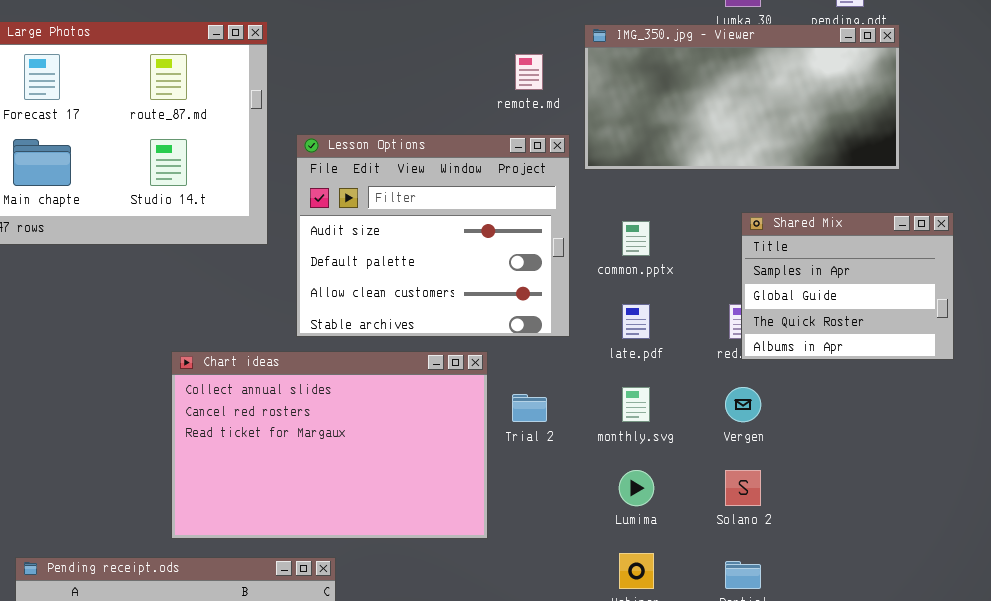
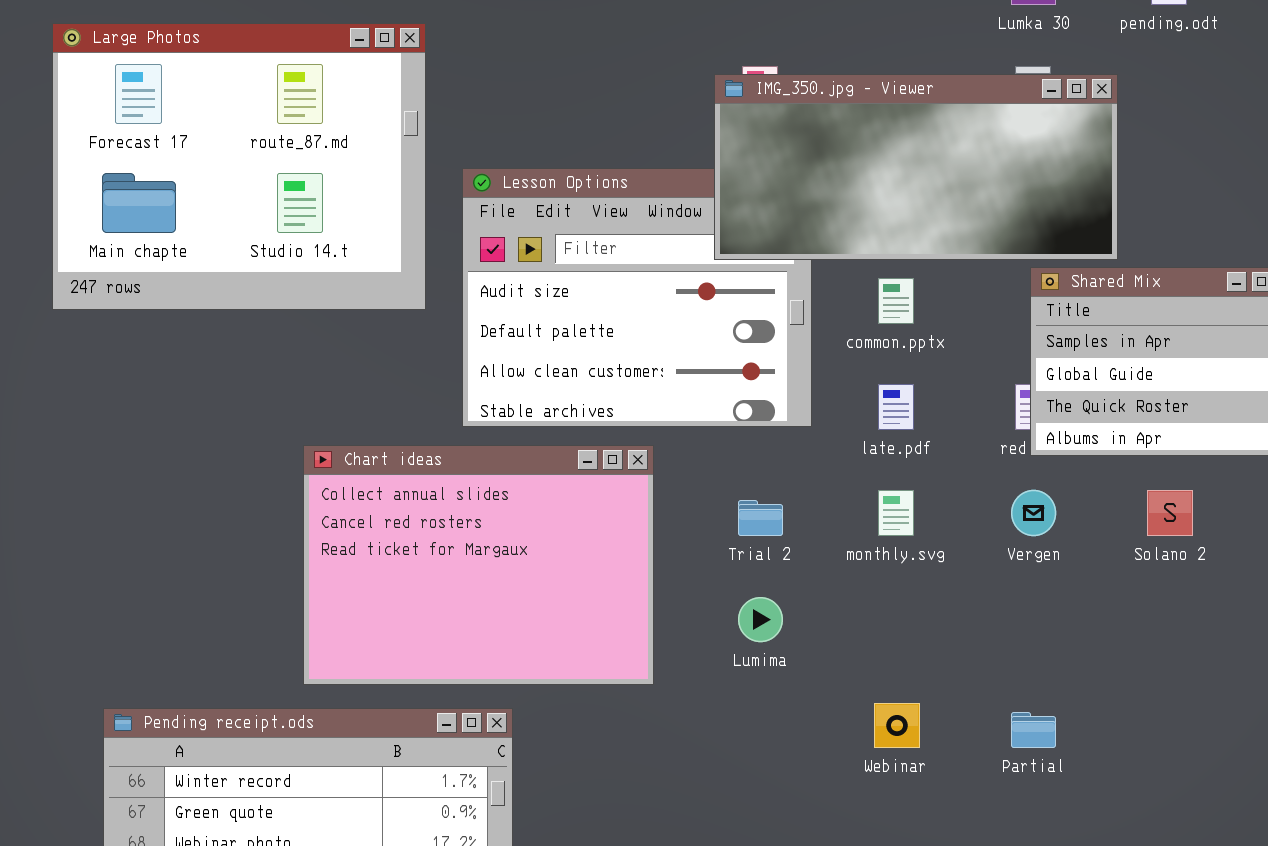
IMG_350.jpg - Viewer: [584,24,900,170] -> [714,74,1118,260], moved
Chart ideas: [171,351,488,539] -> [303,445,654,685], resized
Lumima: [619,470,654,506] -> [738,597,783,642], moved
Solano 2: [725,470,761,506] -> [1147,490,1193,536], moved

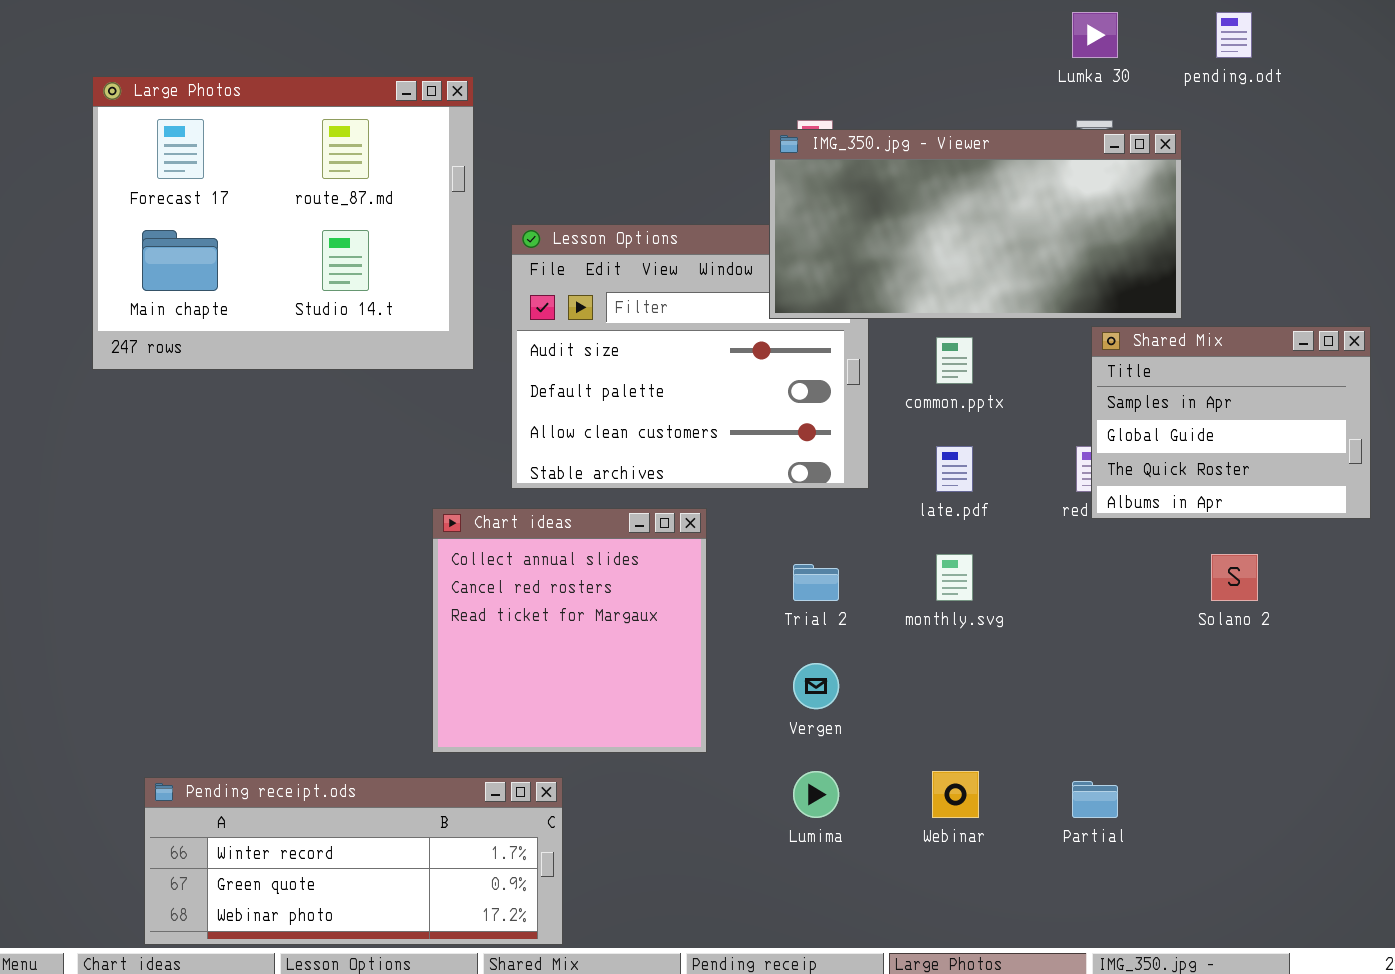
Chart ideas: [303,445,654,685] -> [432,508,707,753], resized
Vergen: [1011,490,1056,536] -> [793,663,839,709], moved
Lumima: [738,597,783,642] -> [793,771,839,818], moved

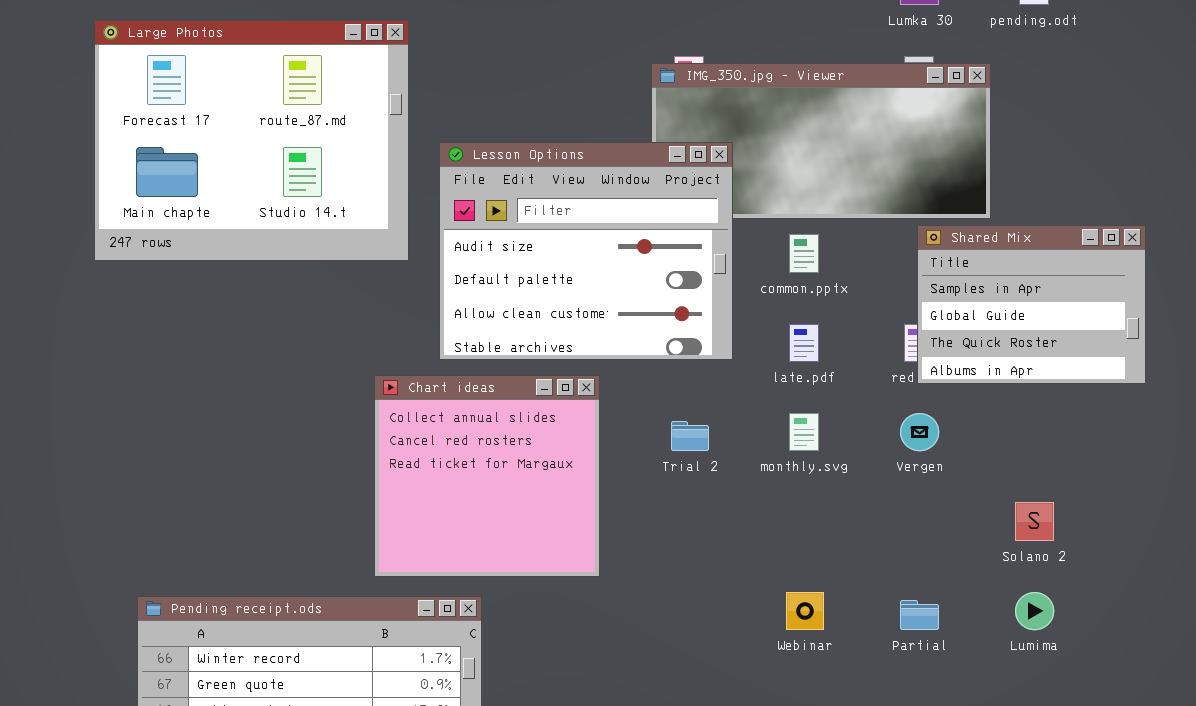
Lesson Options: [511,224,869,489] -> [439,142,733,360], raised
Solano 2: [1211,554,1258,601] -> [1015,502,1054,541], moved
Vergen: [793,663,839,709] -> [900,413,939,451], moved
Lumima: [793,771,839,818] -> [1015,592,1054,630], moved

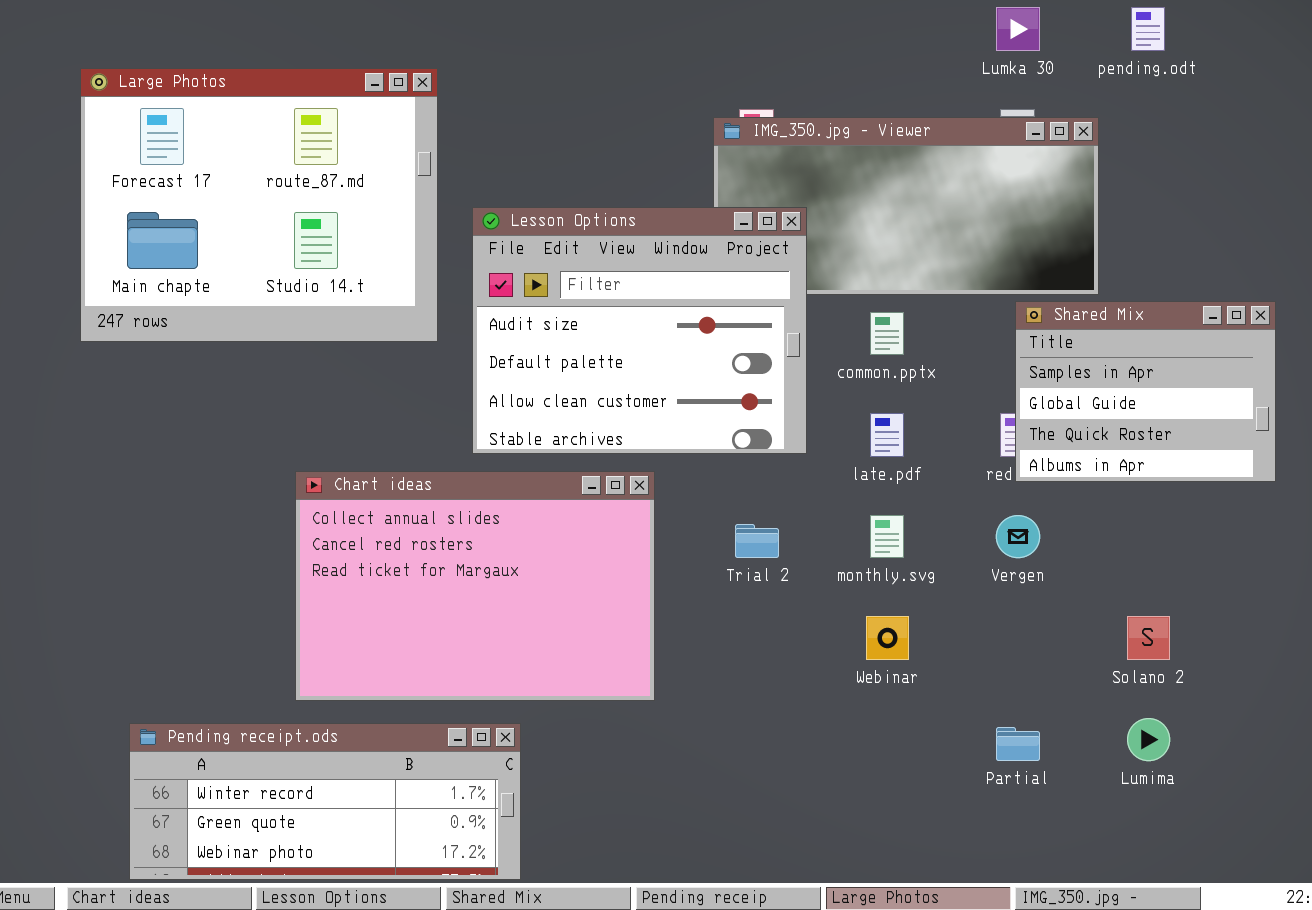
Chart ideas: [374,375,600,577] -> [295,471,655,701], resized
Webinar: [786,592,824,630] -> [866,616,909,660], moved

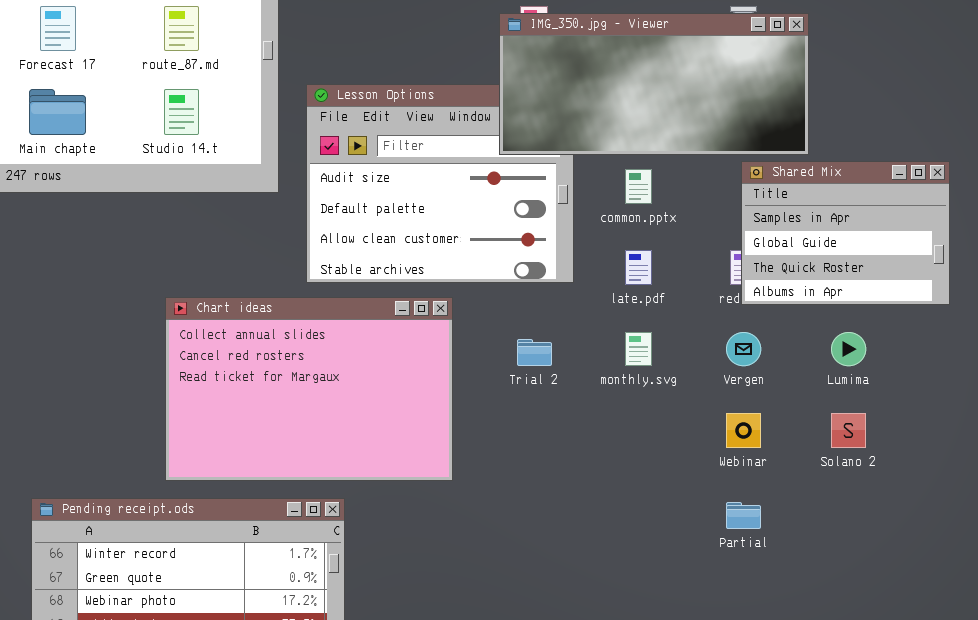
IMG_350.jpg - Viewer: [713,117,1099,295] -> [499,13,809,155], raised
Webinar: [866,616,909,660] -> [726,413,761,448], moved
Lumima: [1127,718,1170,761] -> [831,332,866,366], moved

